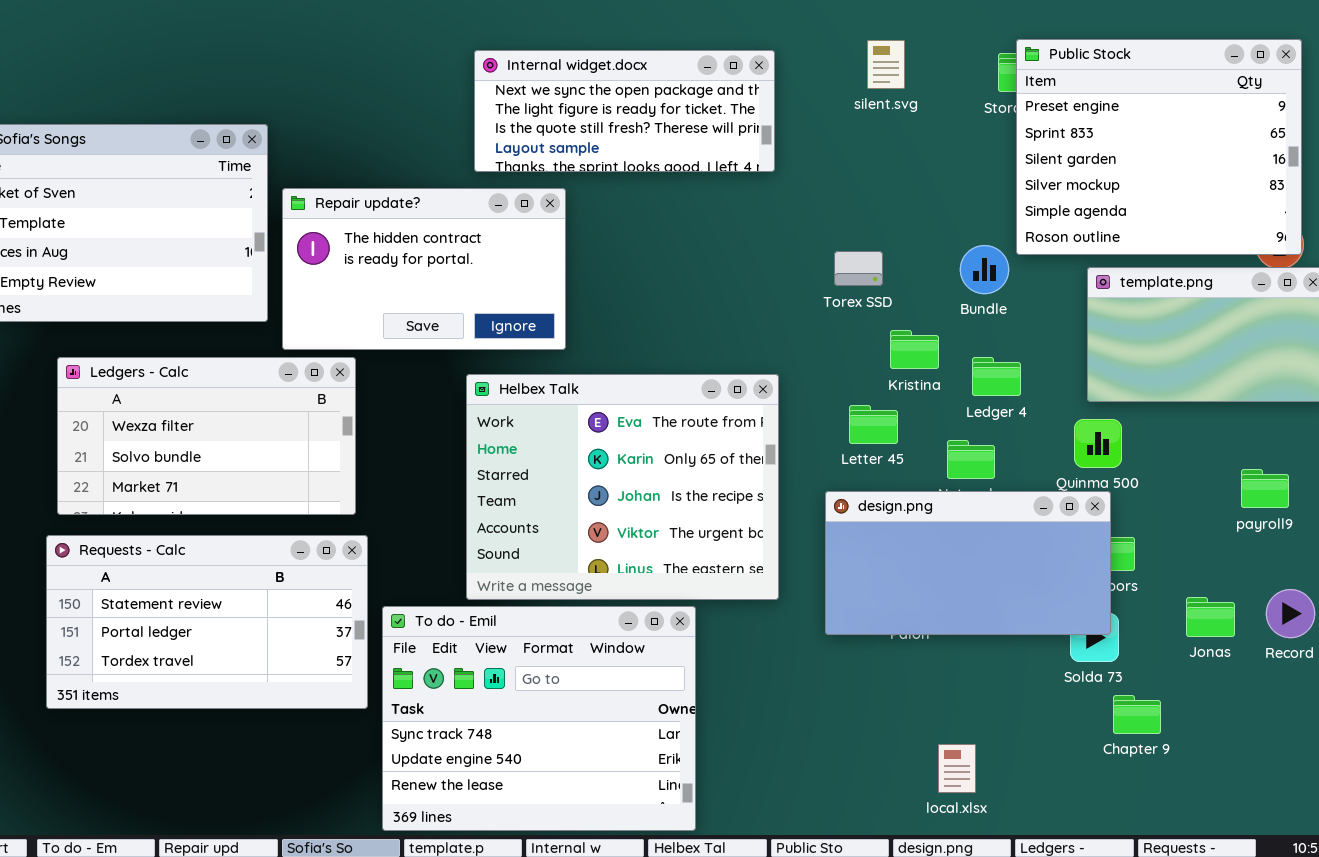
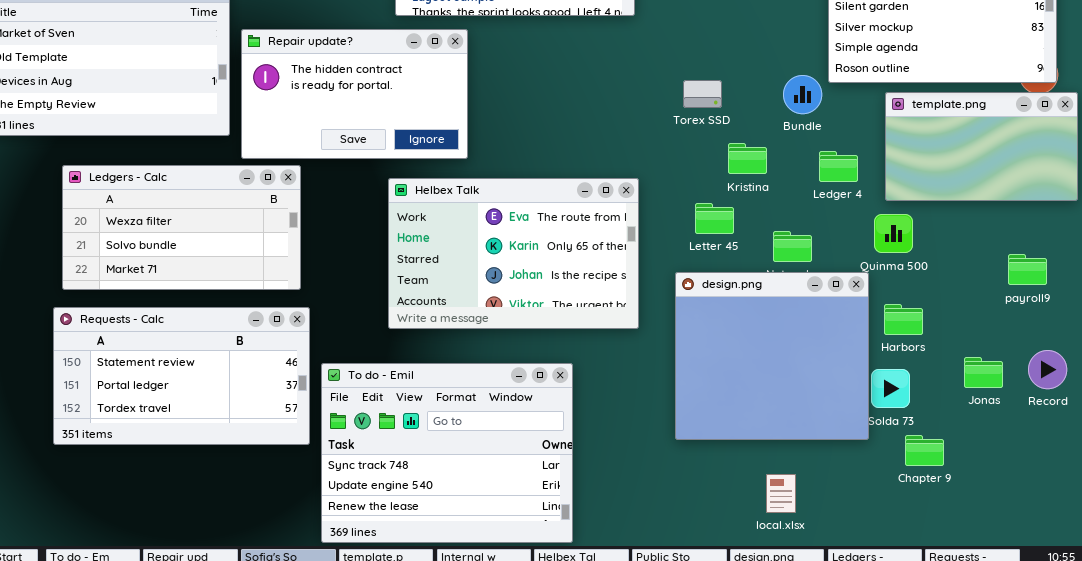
Ledger 4: [972,357,1021,396] -> [819,151,858,182], moved
Helbex Talk: [466,374,779,600] -> [388,178,639,329], resized
design.png: [825,491,1111,635] -> [675,272,869,440], resized

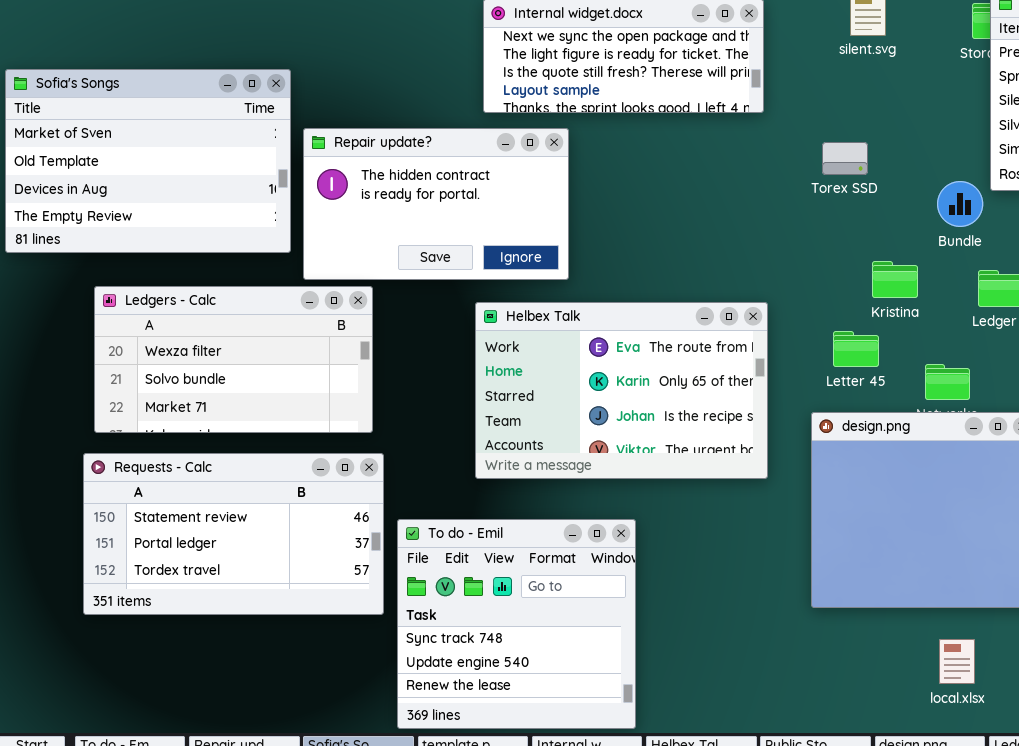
Torex SSD: [683,80,722,108] -> [822,142,868,175], moved
To do - Emil: [321,363,573,543] -> [397,519,636,729], resized
local.xlsx: [766,474,796,513] -> [939,639,975,684], moved

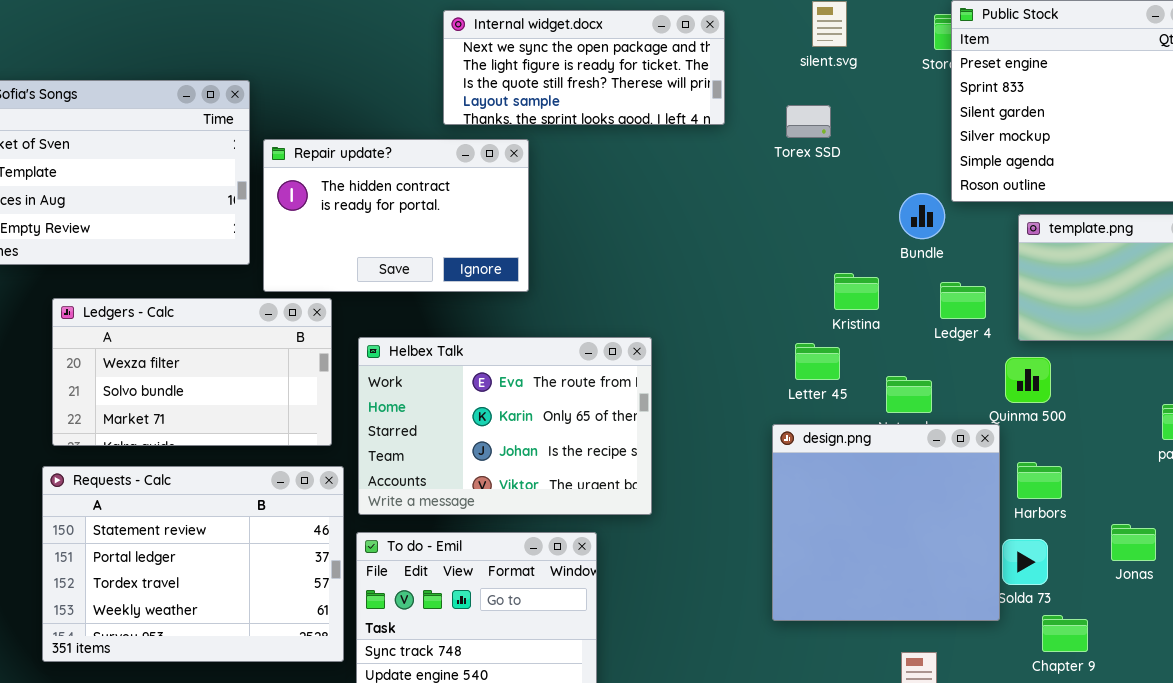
Torex SSD: [822,142,868,175] -> [786,105,831,138], moved
Helbex Talk: [475,302,768,479] -> [358,337,652,515], moved
Requests - Calc: [83,453,384,615] -> [42,466,344,662], resized

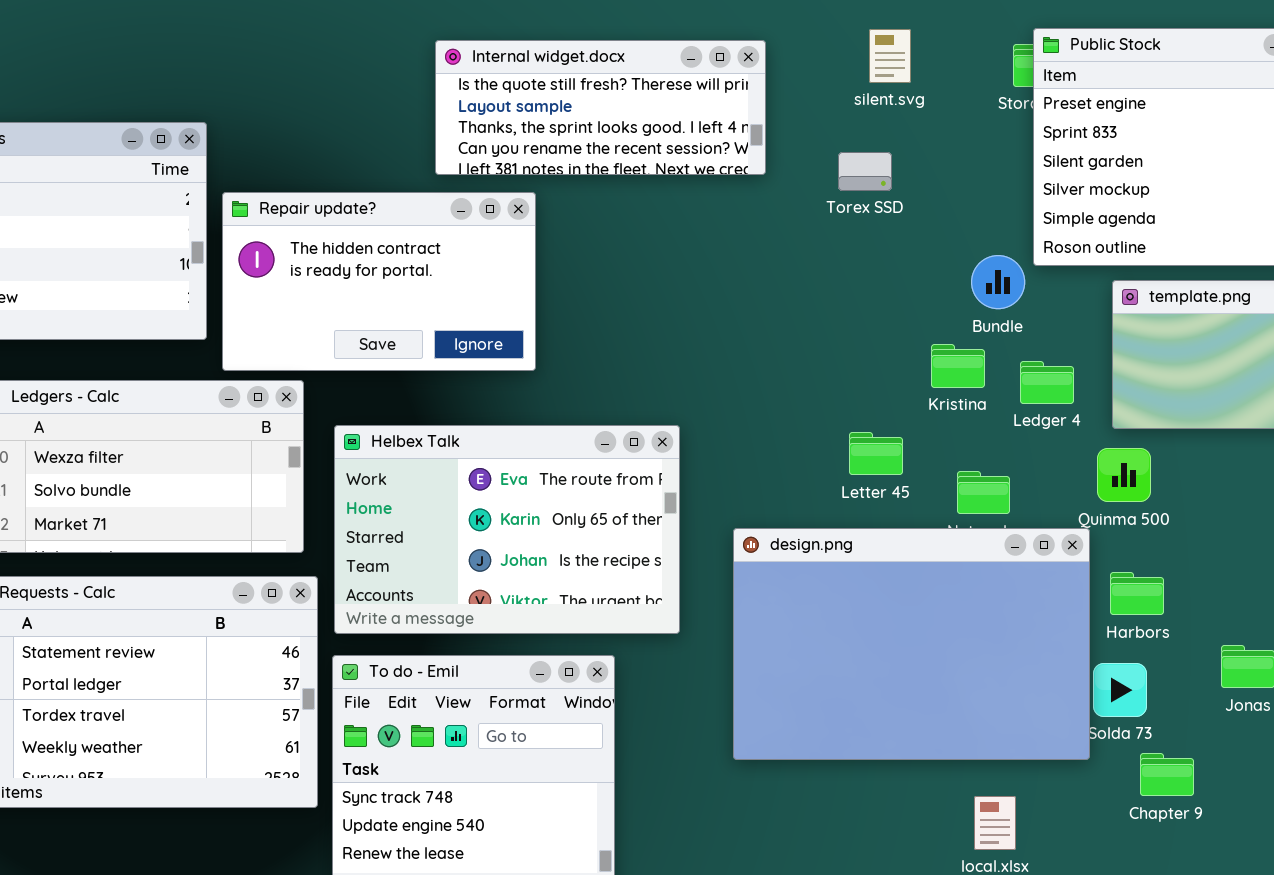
Internal widget.docx: [443,10,725,125] -> [435,40,766,175], scrolled down 2 rows
Kristina: [834,273,879,310] -> [931,344,985,388], moved
design.png: [772,424,1000,621] -> [733,528,1090,760], resized

